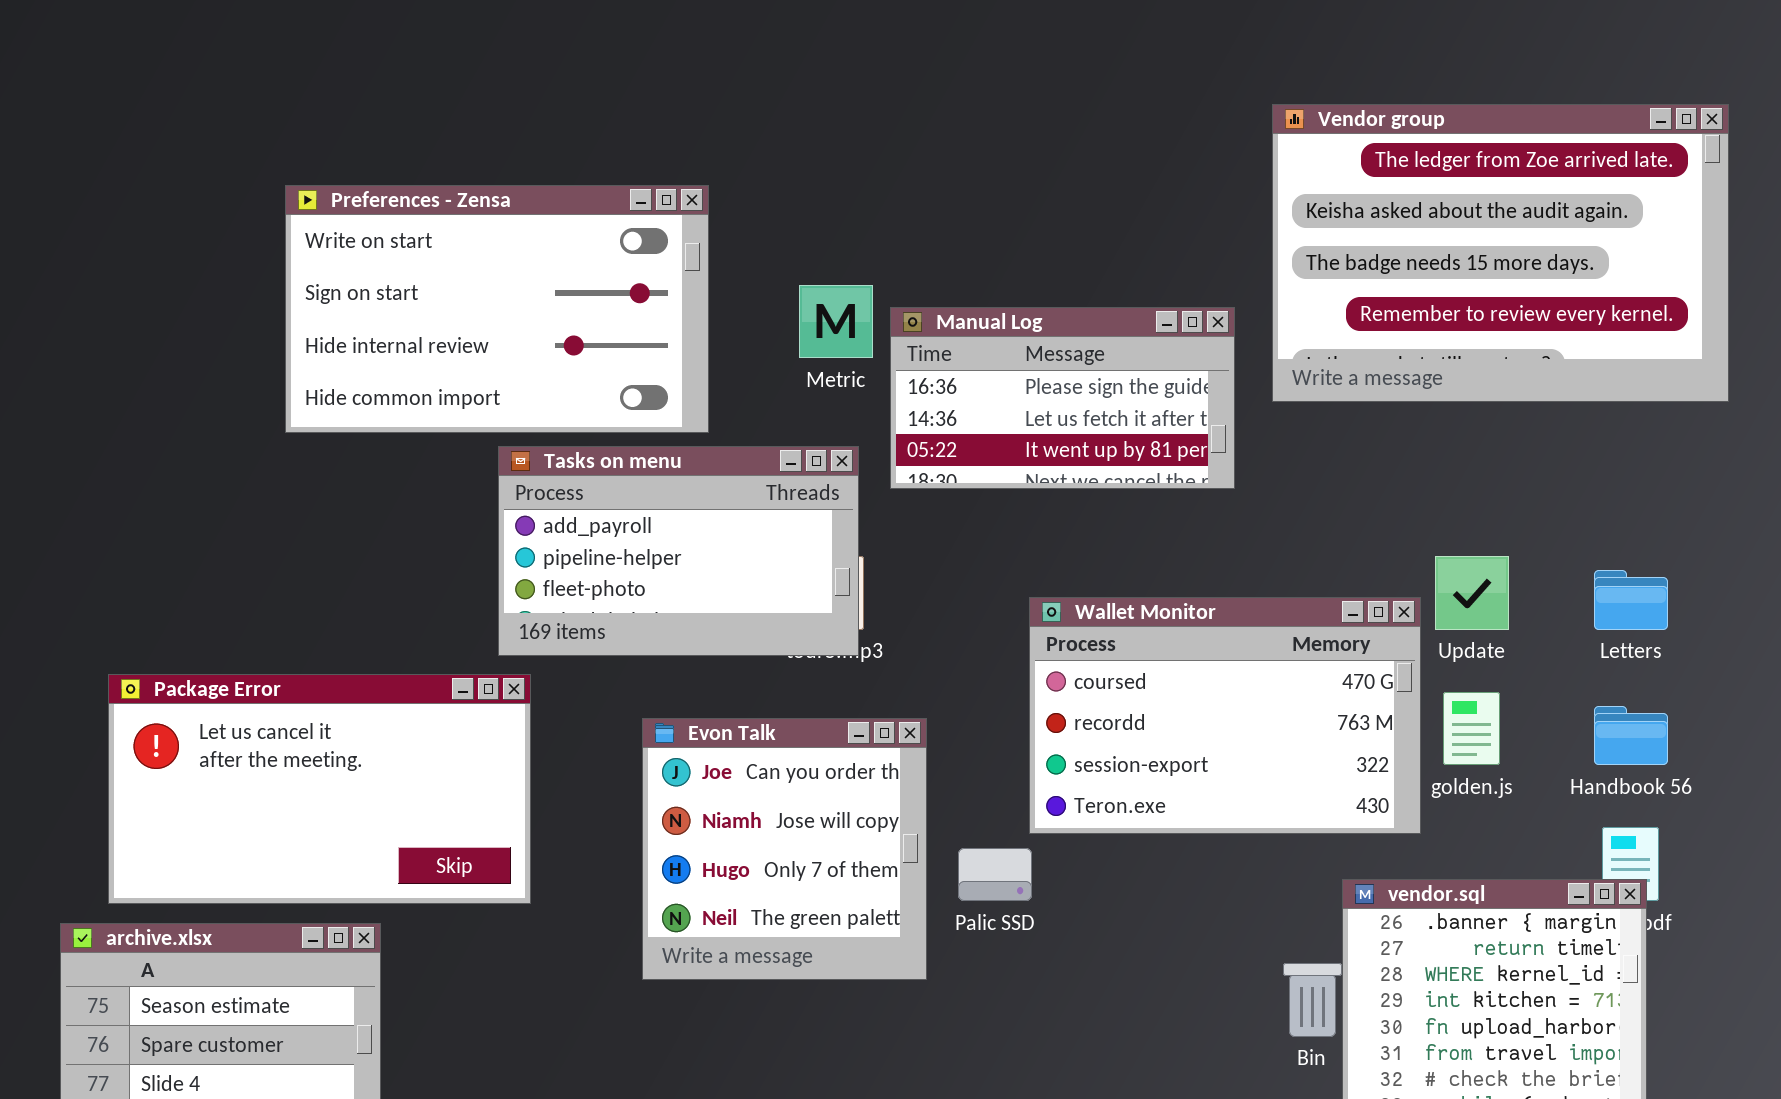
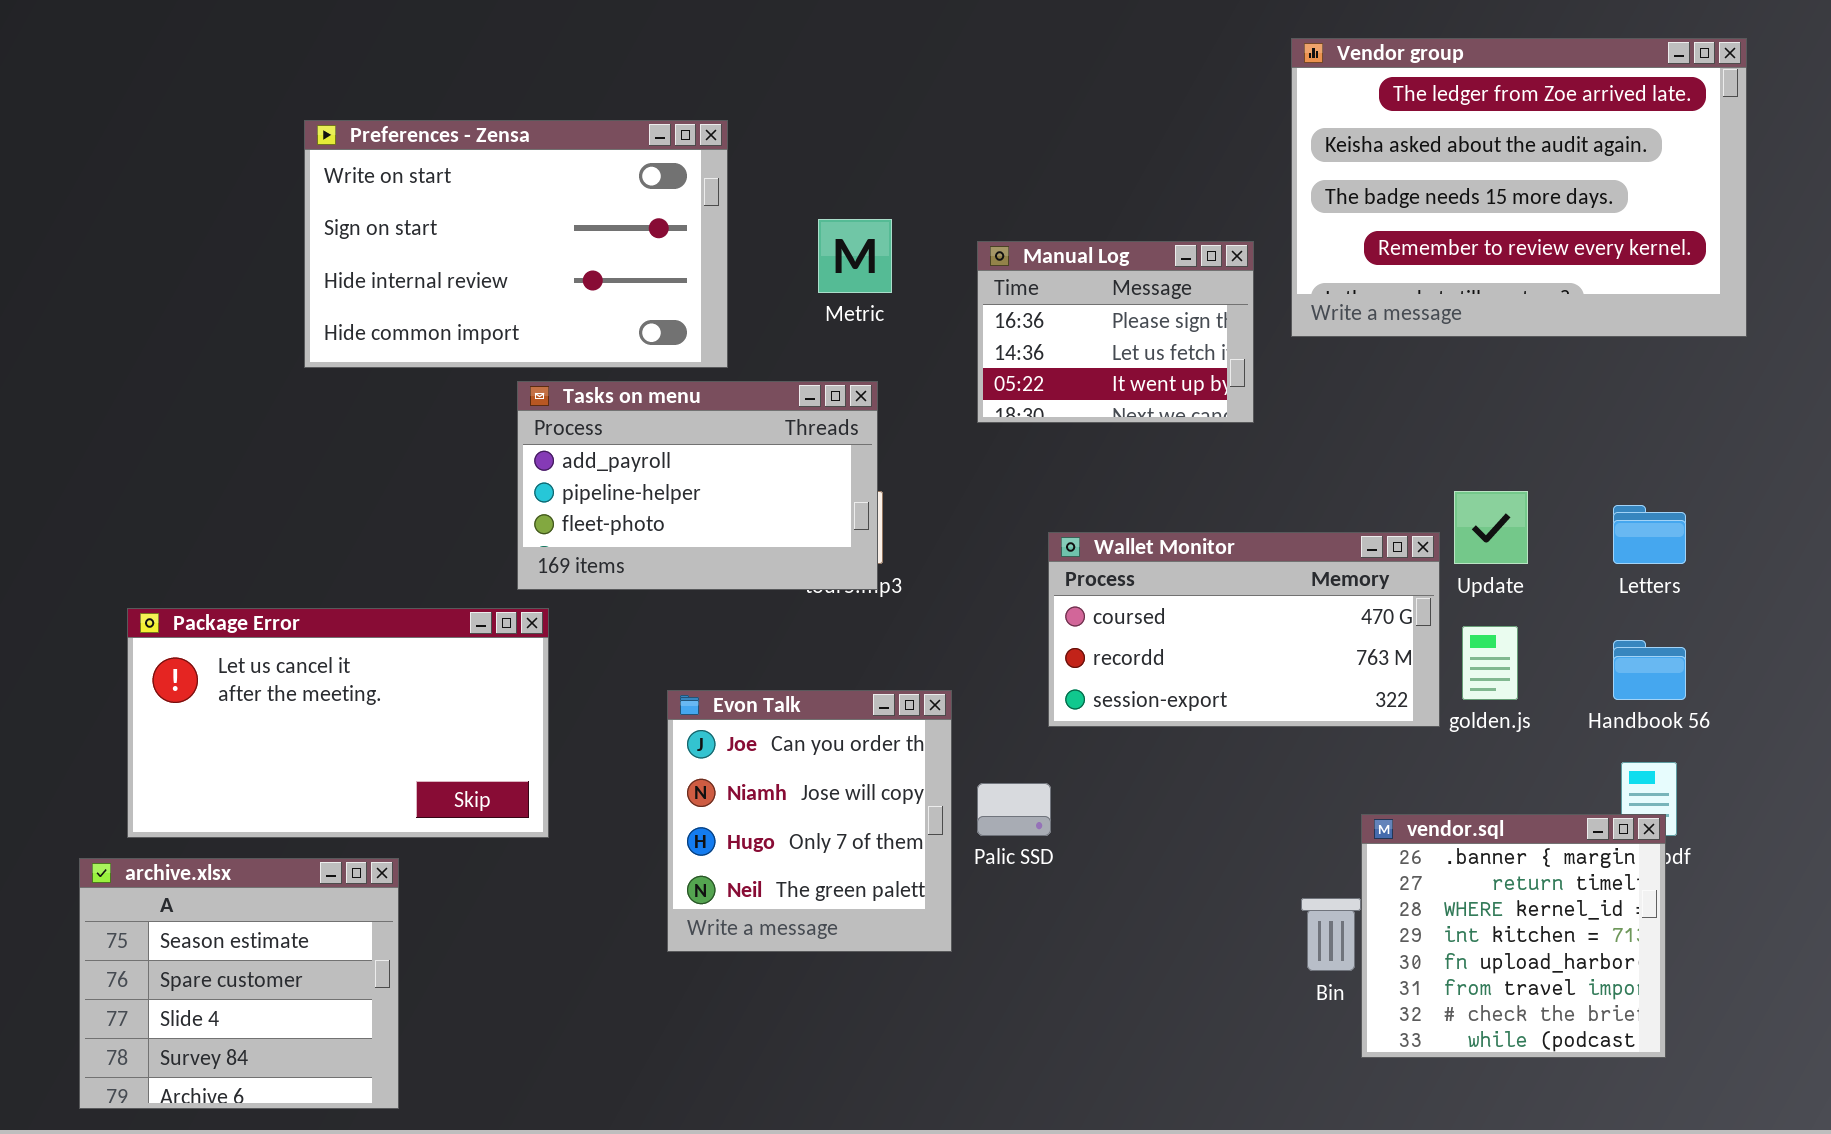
Manual Log: [890,307,1235,489] -> [977,241,1254,423], resized
Wallet Monitor: [1029,597,1421,834] -> [1048,532,1440,727], resized
Evon Talk: [642,718,927,980] -> [667,690,952,952], moved

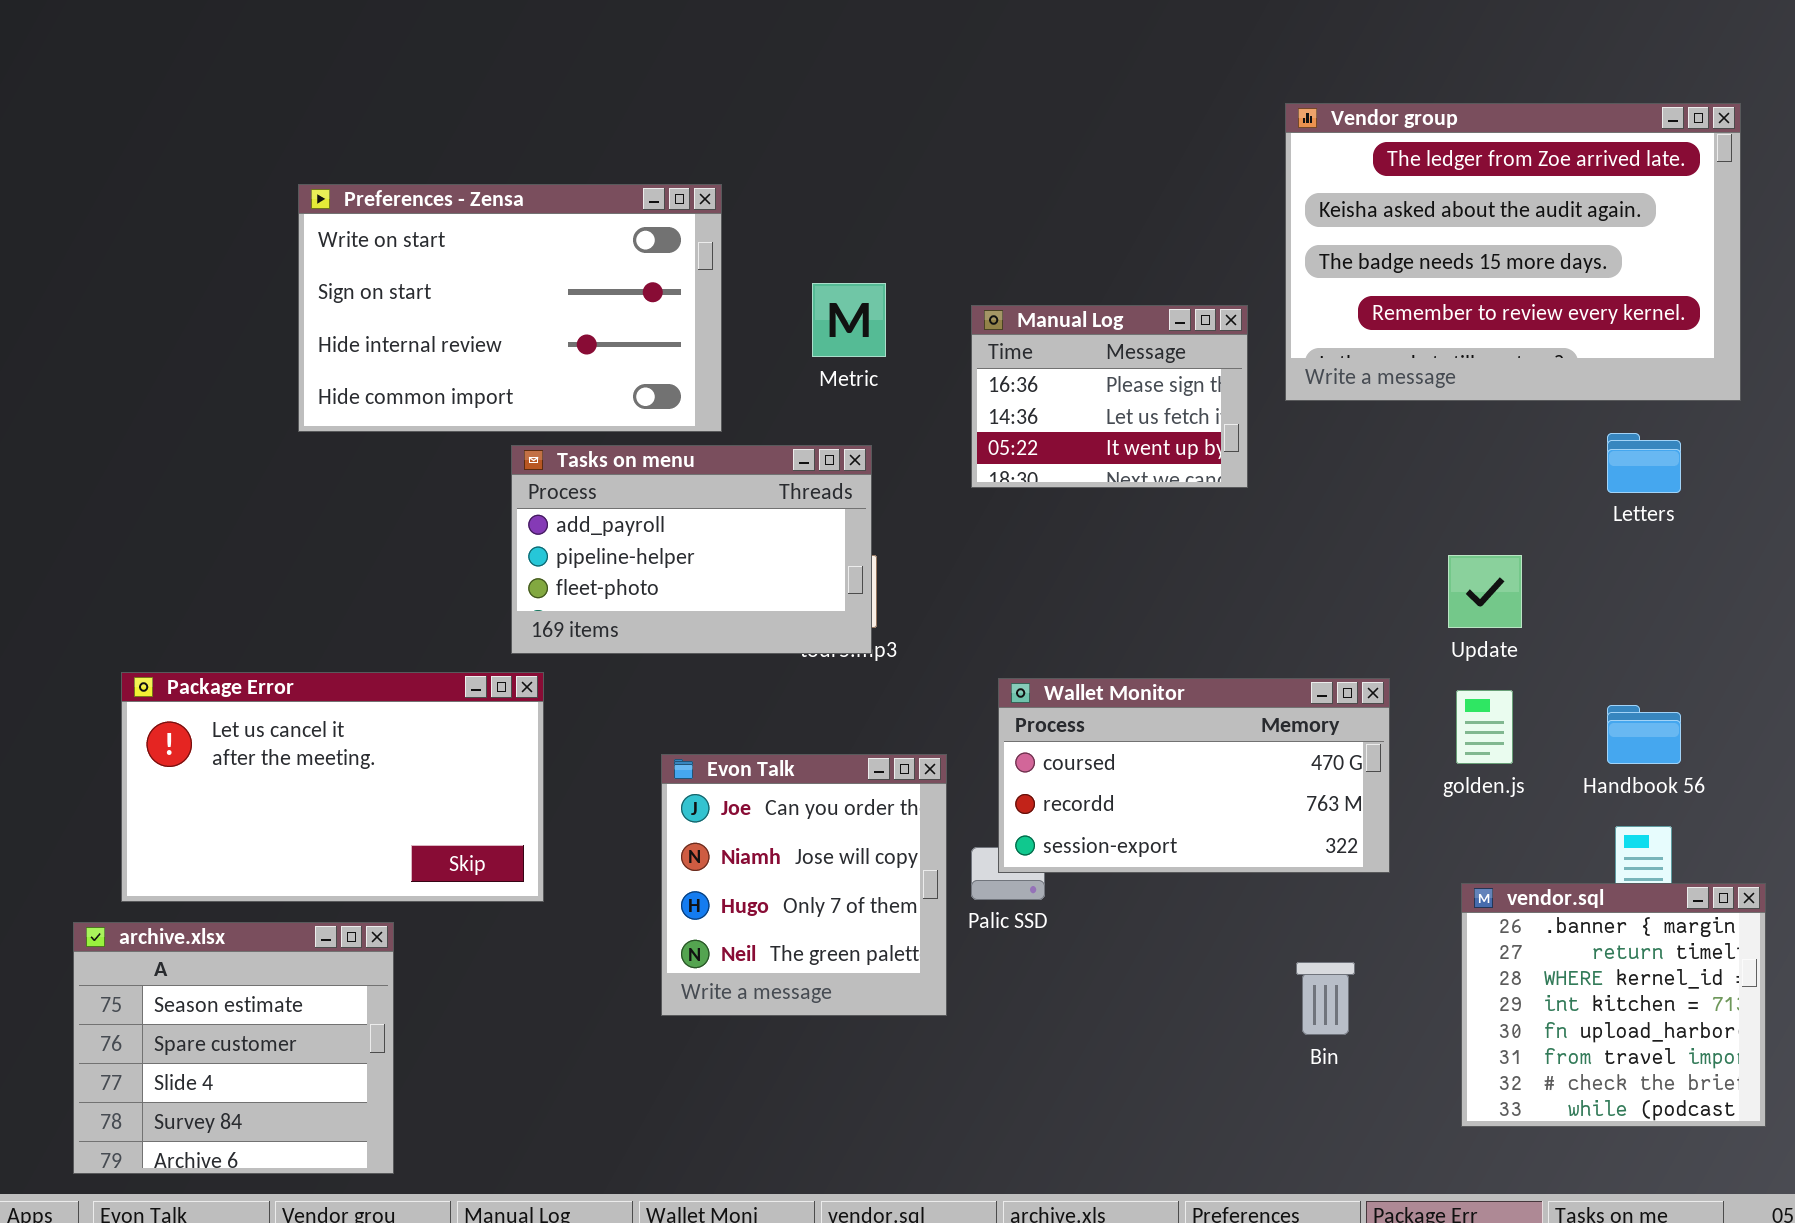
Letters: [1613,505,1686,564] -> [1607,433,1681,493], moved
Wallet Monitor: [1048,532,1440,727] -> [998,678,1390,873], moved
vendor.sql: [1361,814,1666,1058] -> [1461,883,1766,1127], moved

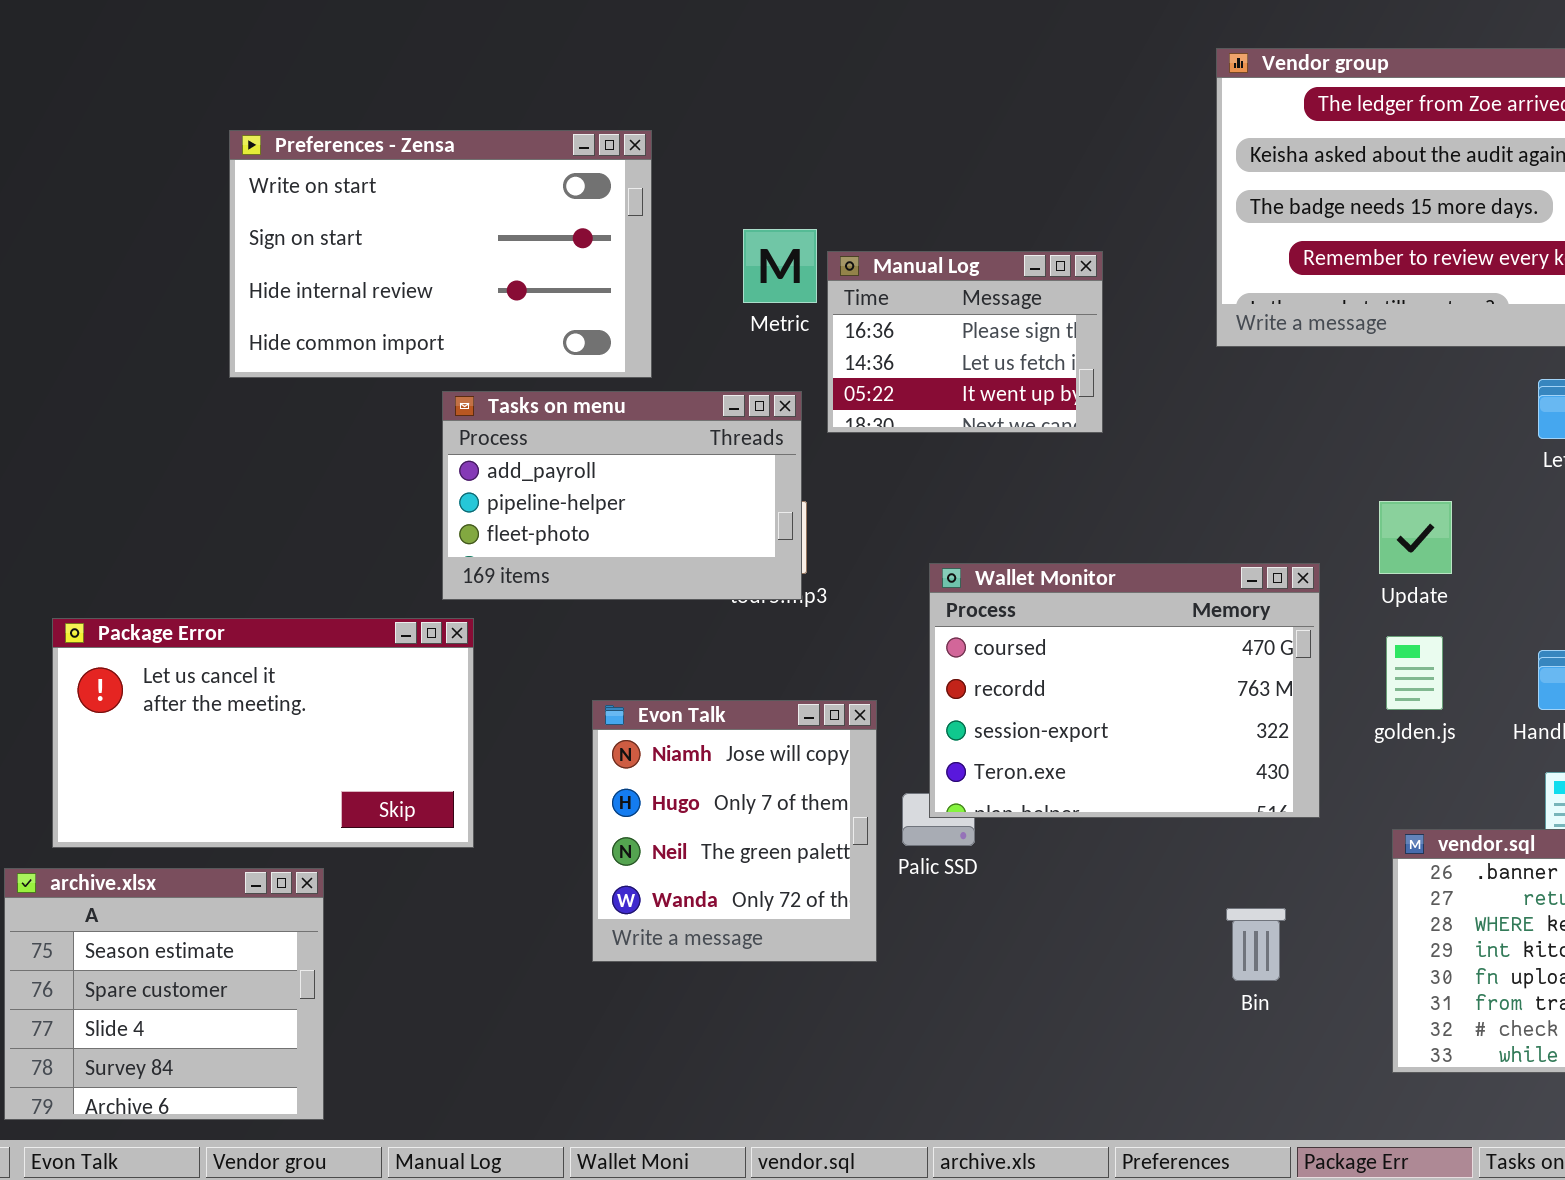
Manual Log: [971,305,1248,488] -> [827,251,1103,433], moved
Wallet Monitor: [998,678,1390,873] -> [929,563,1320,818], resized
Evon Talk: [661,754,947,1016] -> [592,700,877,962], scrolled down 1 row

